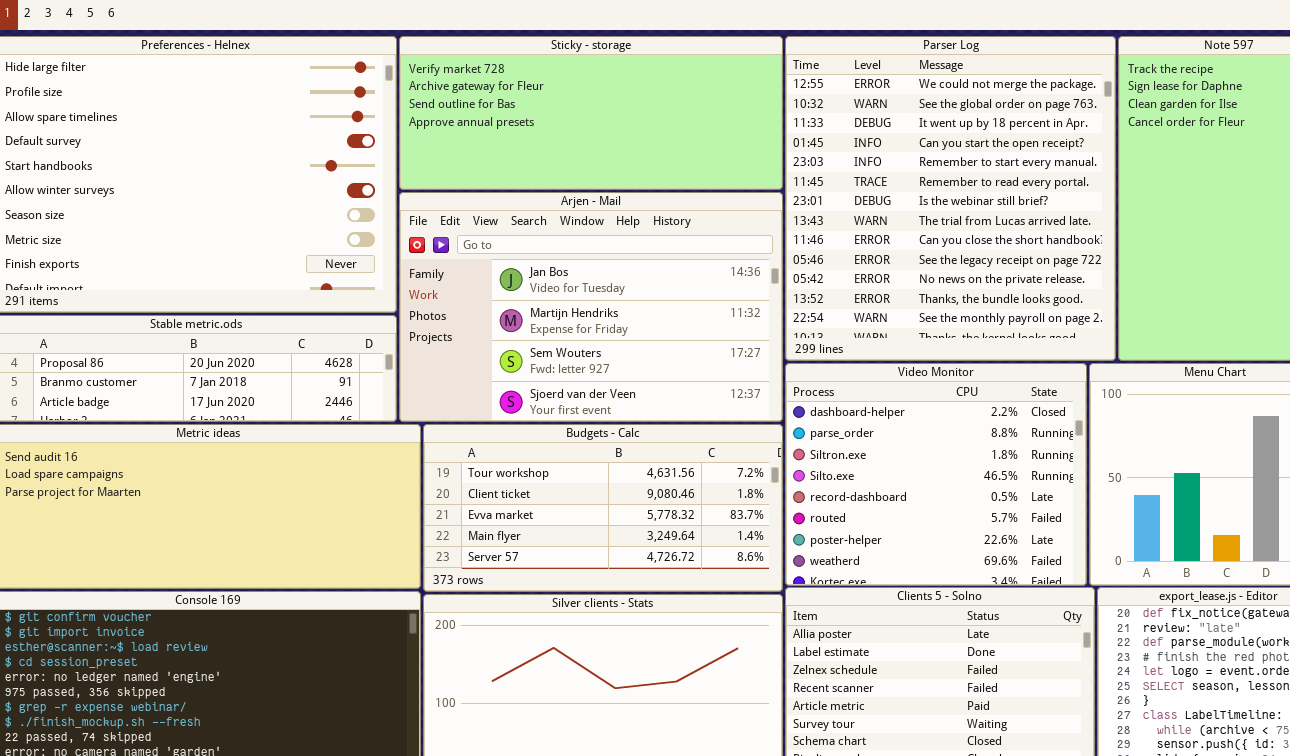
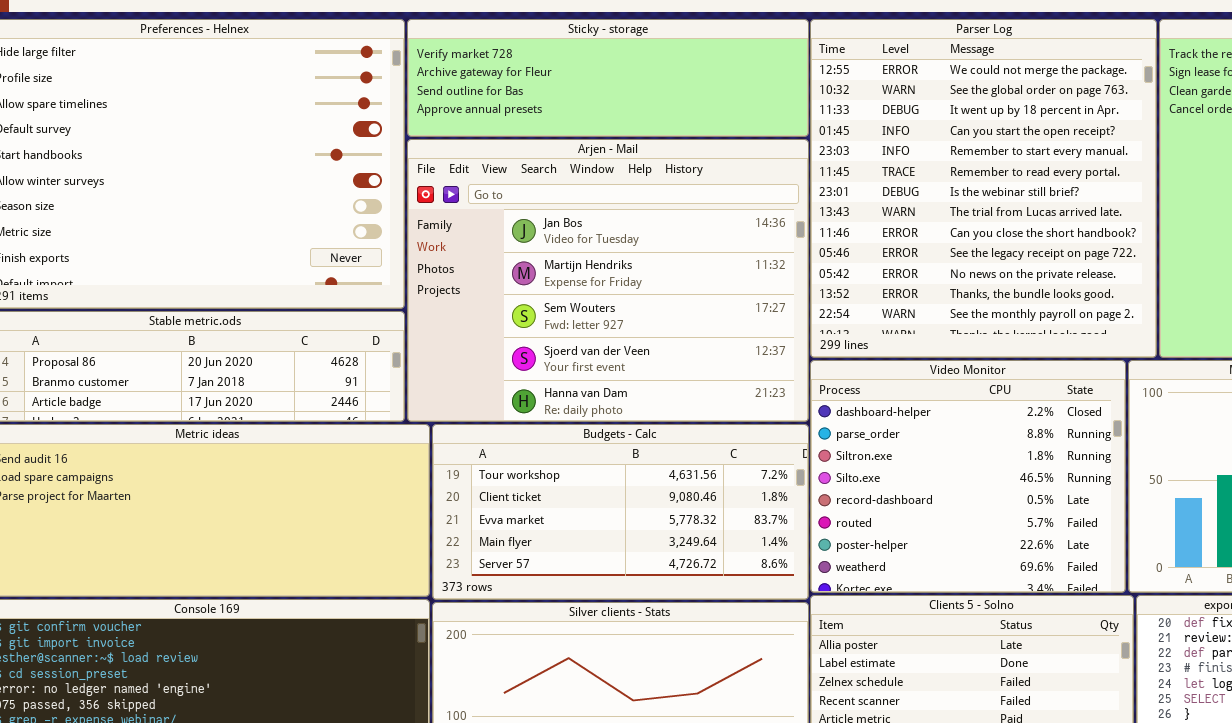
Sticky - storage: [399,36,783,190] -> [407,19,809,137], resized
Arjen - Mail: [399,192,783,422] -> [407,139,809,422], resized

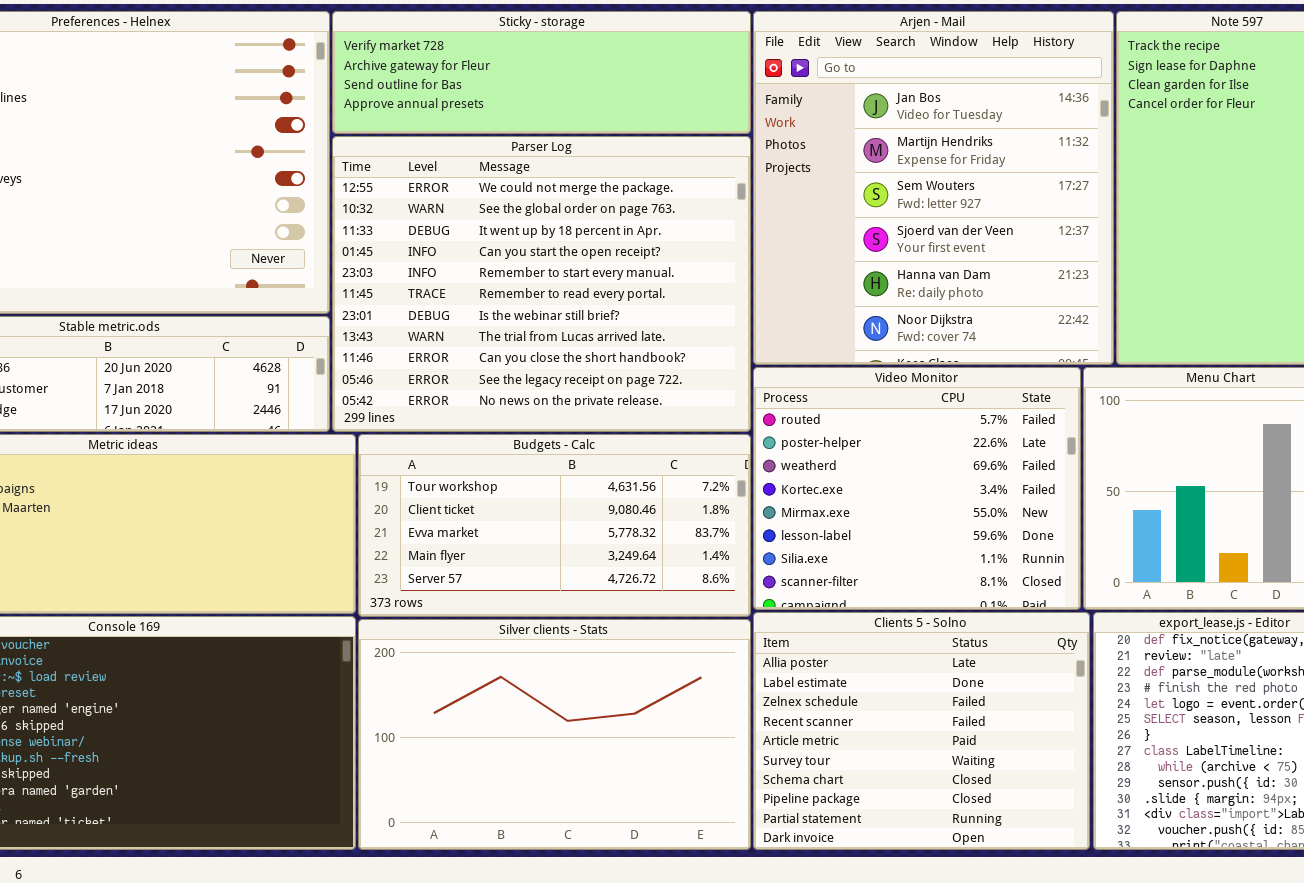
Parser Log: [810,19,1157,358] -> [332,136,751,432], moved, resized
Arjen - Mail: [407,139,809,422] -> [753,11,1114,365], moved, resized
Video Monitor: [810,360,1126,593] -> [753,367,1081,610], scrolled down 5 rows

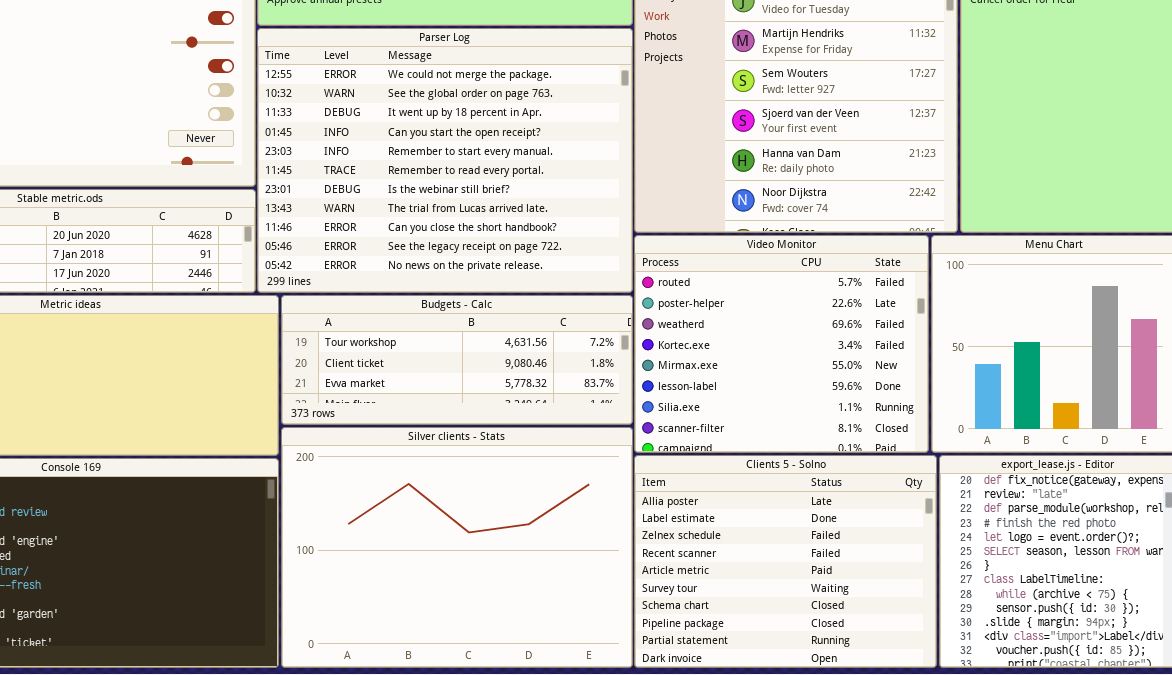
Budgets - Calc: [358,434,751,617] -> [281,295,633,425], resized
Silver clients - Stats: [358,619,751,850] -> [281,427,633,668], resized

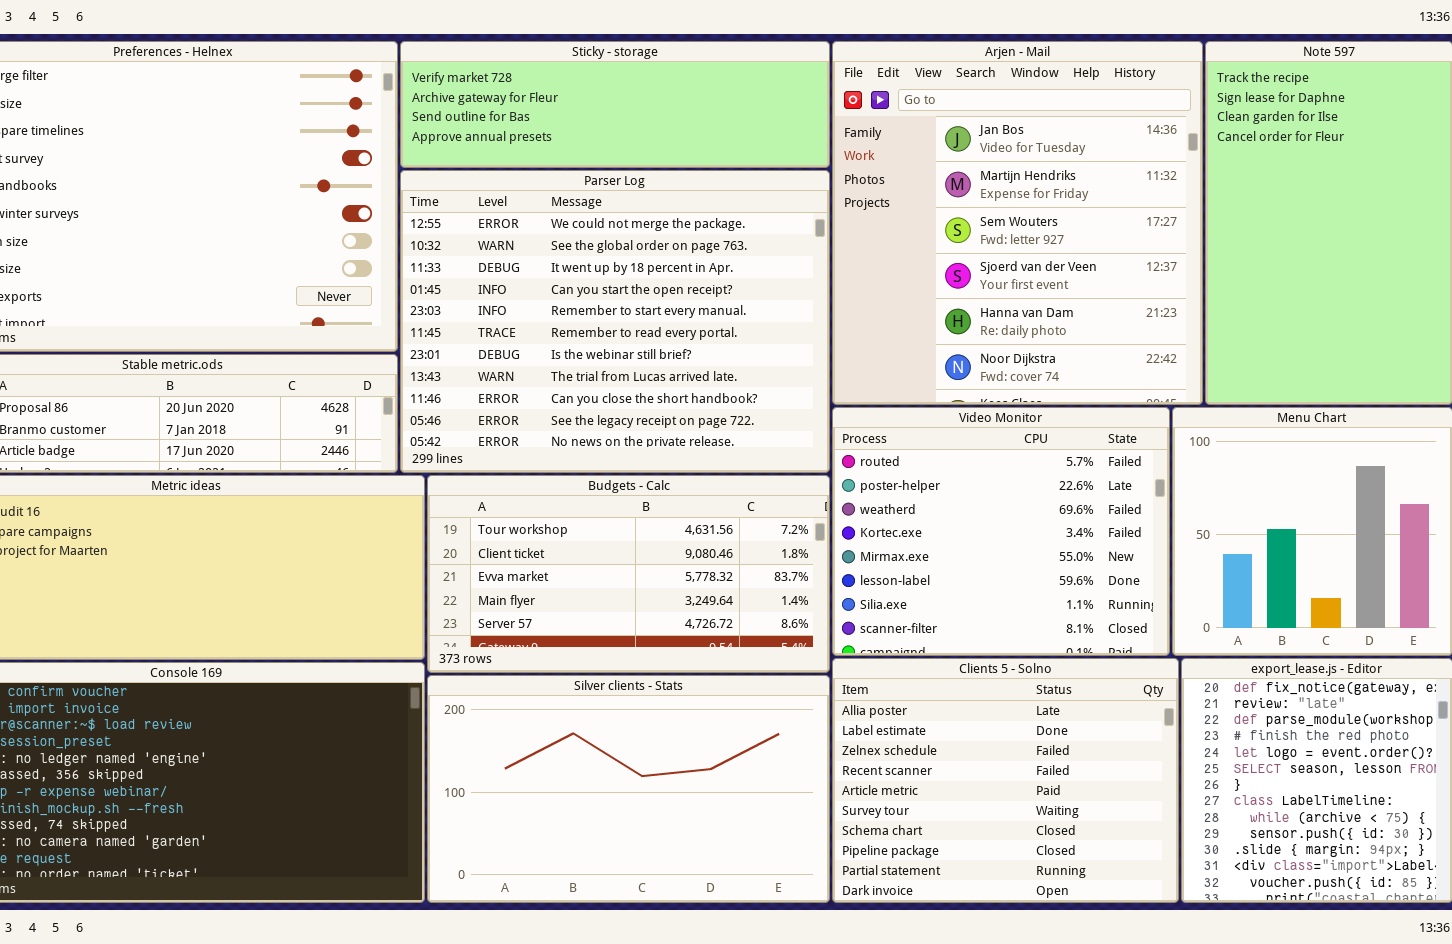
Budgets - Calc: [281,295,633,425] -> [427,475,830,673], resized
Silver clients - Stats: [281,427,633,668] -> [427,675,830,903], resized

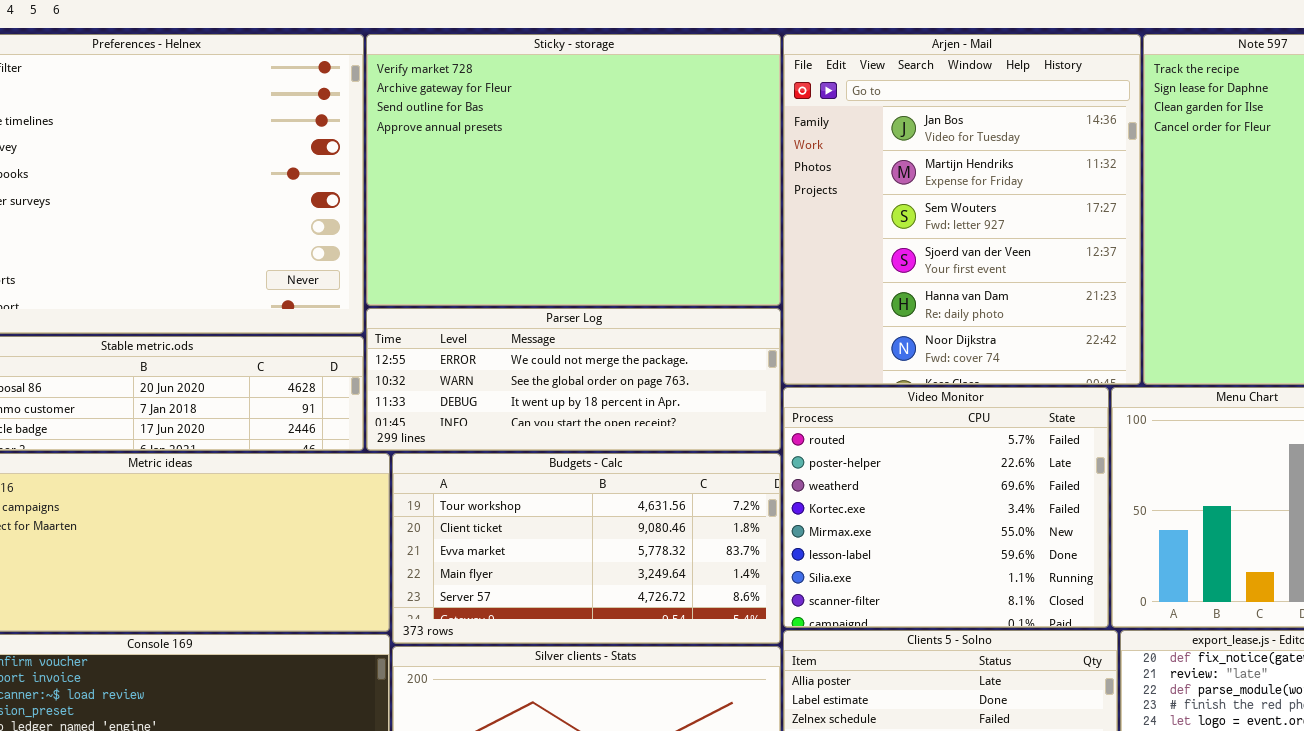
Sticky - storage: [400,41,830,168] -> [366,34,781,306], resized
Parser Log: [400,170,830,473] -> [366,308,781,451], resized

